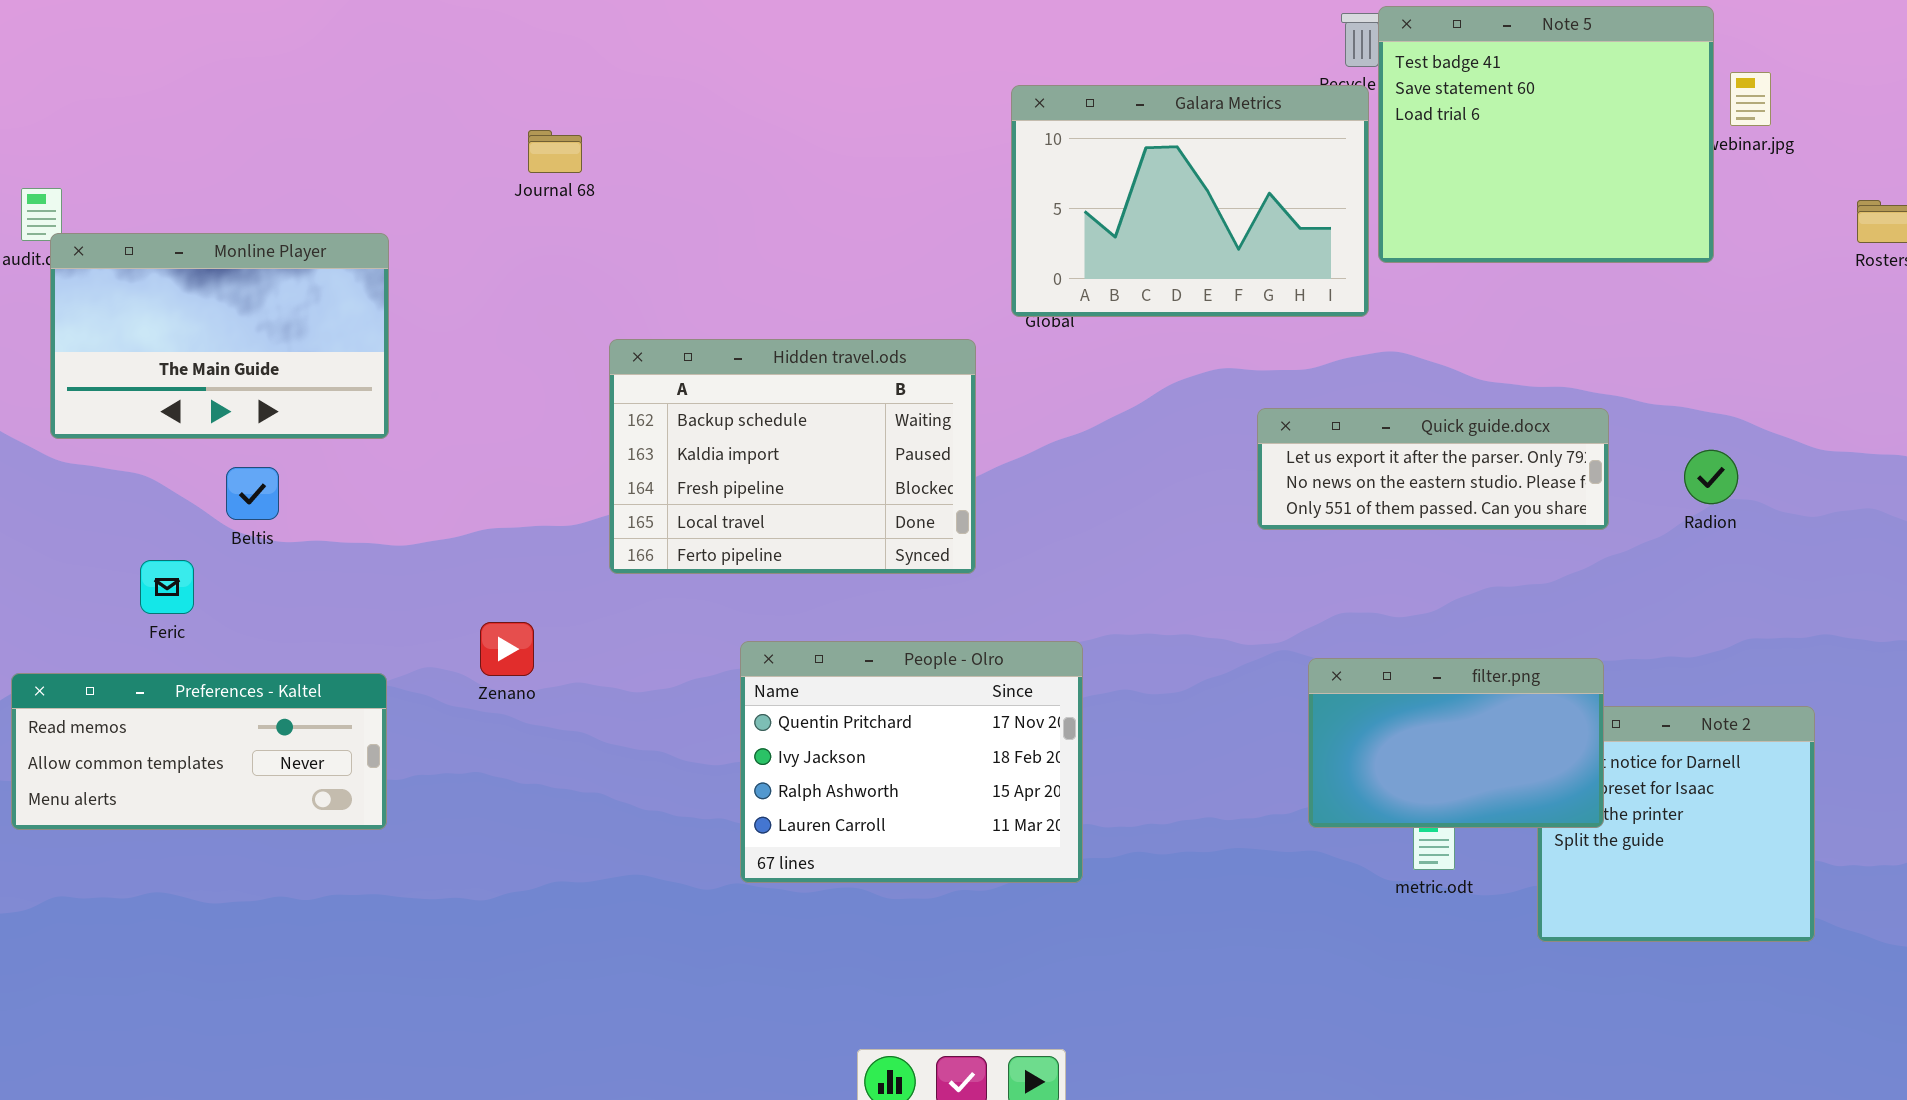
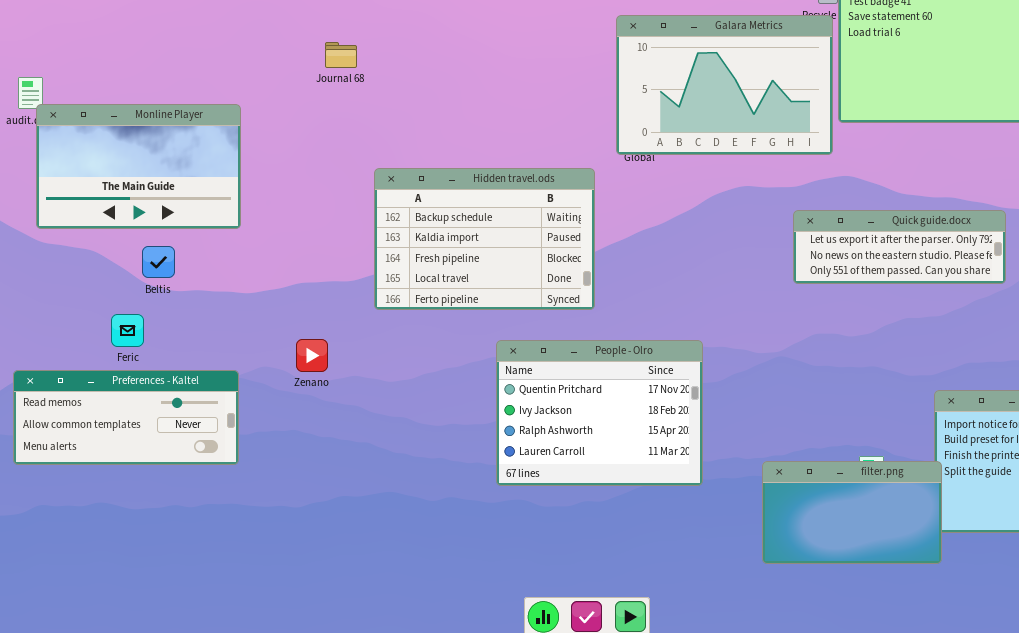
Quick guide.docx: [1257,408,1609,530] -> [793,210,1006,284], moved
Feric: [140,560,194,614] -> [111,314,144,347], moved
People - Olro: [740,641,1083,883] -> [496,340,703,486], moved
filter.png: [1308,658,1604,828] -> [762,461,942,564], moved

